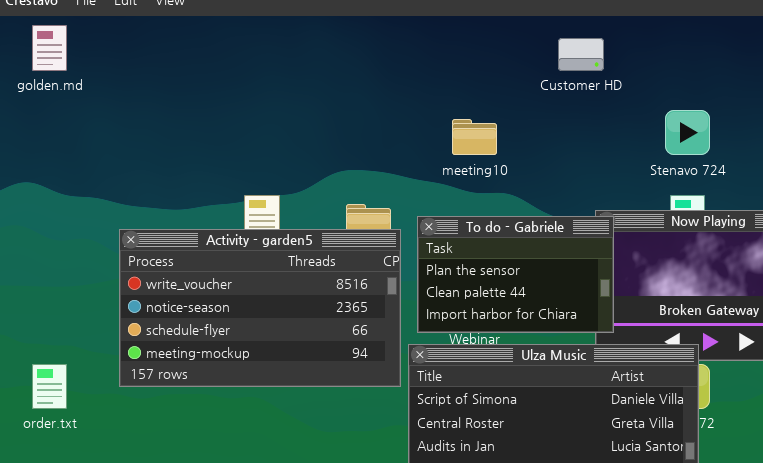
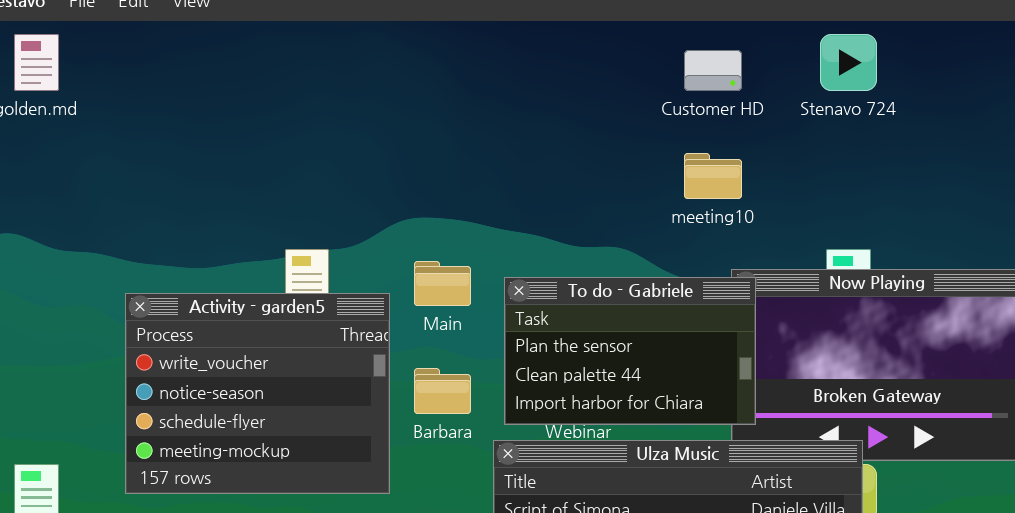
Stenavo 724: [665,110,710,155] -> [820,34,877,91], moved
meeting10: [452,119,497,155] -> [684,153,742,199], moved
Activity - garden5: [119,229,401,387] -> [125,293,390,494], resized

